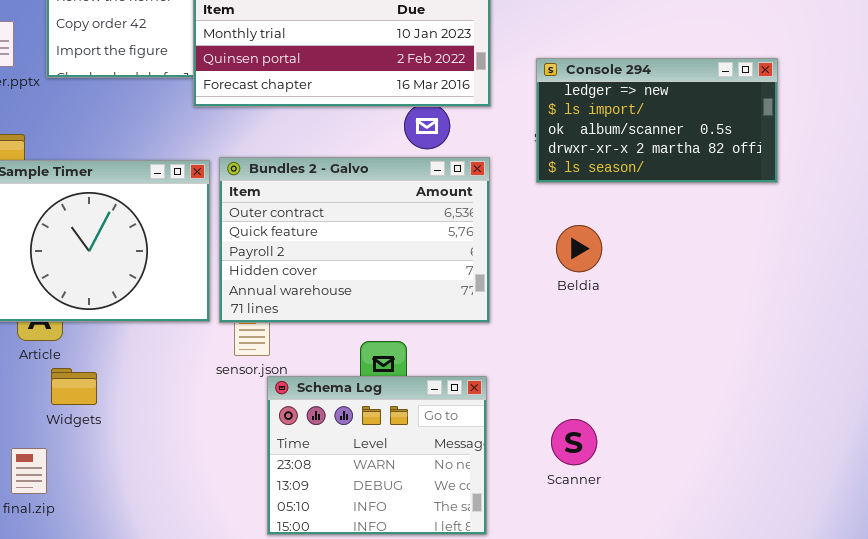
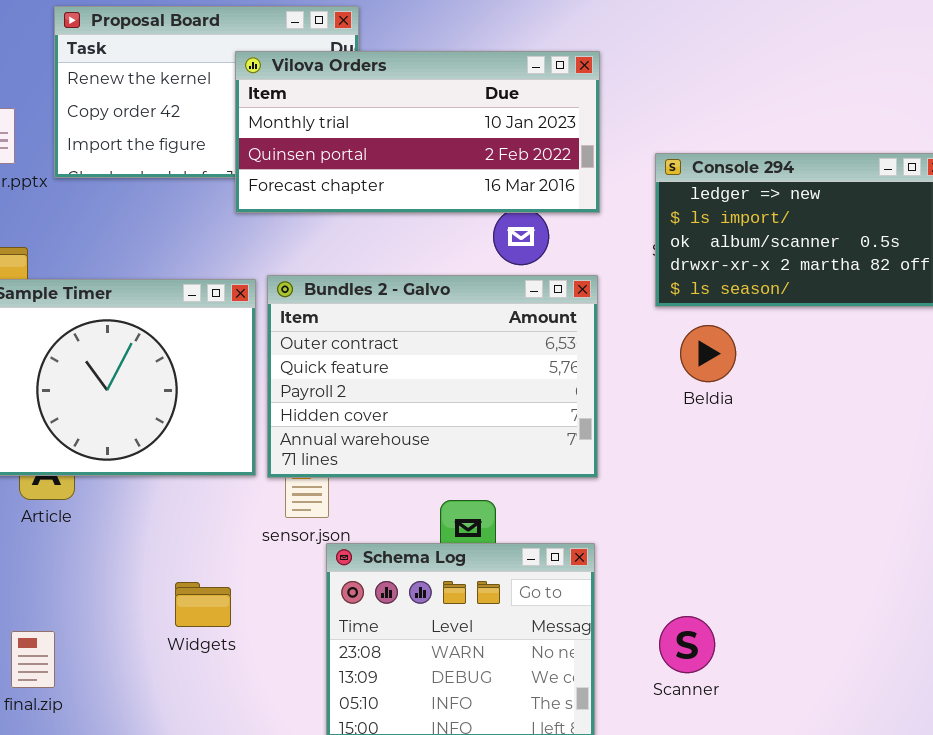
Beldia: [556,225,602,272] -> [680,325,736,382], moved
Widgets: [51,368,97,405] -> [175,582,231,627], moved
Scanner: [551,419,597,465] -> [659,616,715,673], moved

